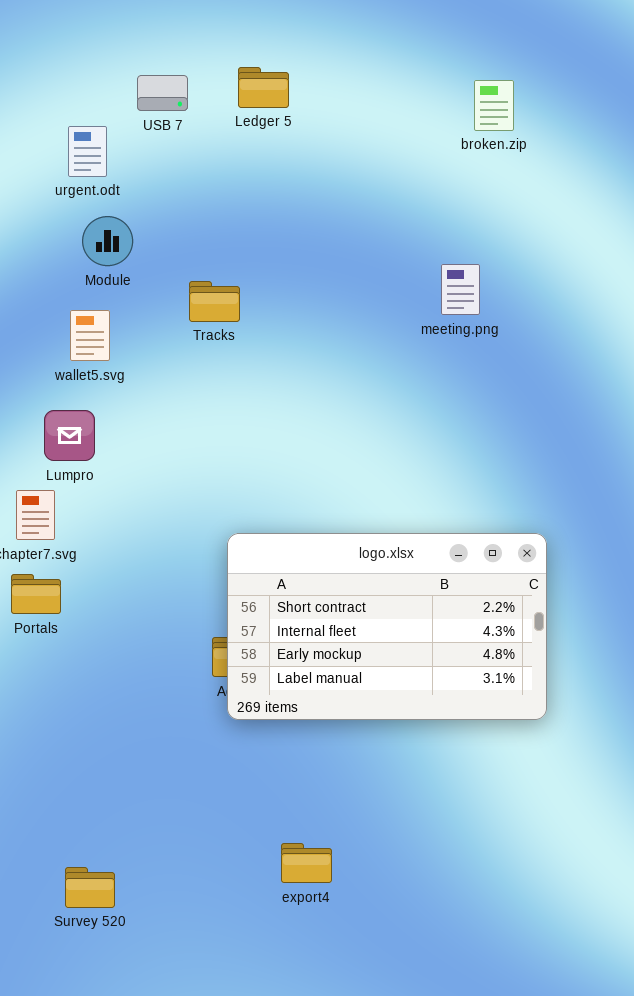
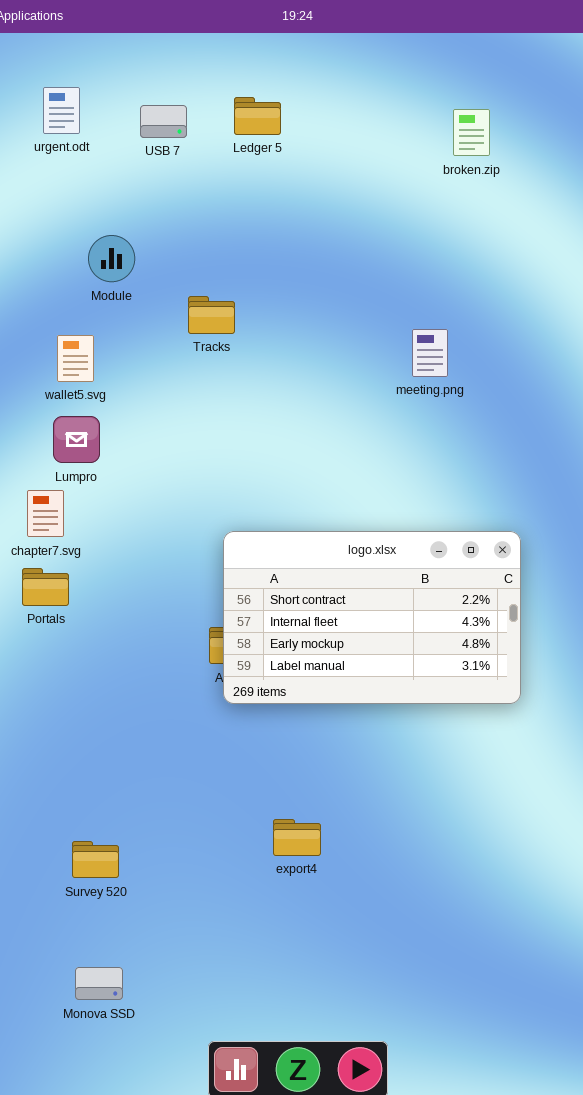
urgent.odt: [68,126,107,177] -> [43,87,80,134], moved
meeting.png: [441,264,480,315] -> [412,329,448,377], moved
wallet5.svg: [70,310,110,361] -> [57,335,94,382], moved

